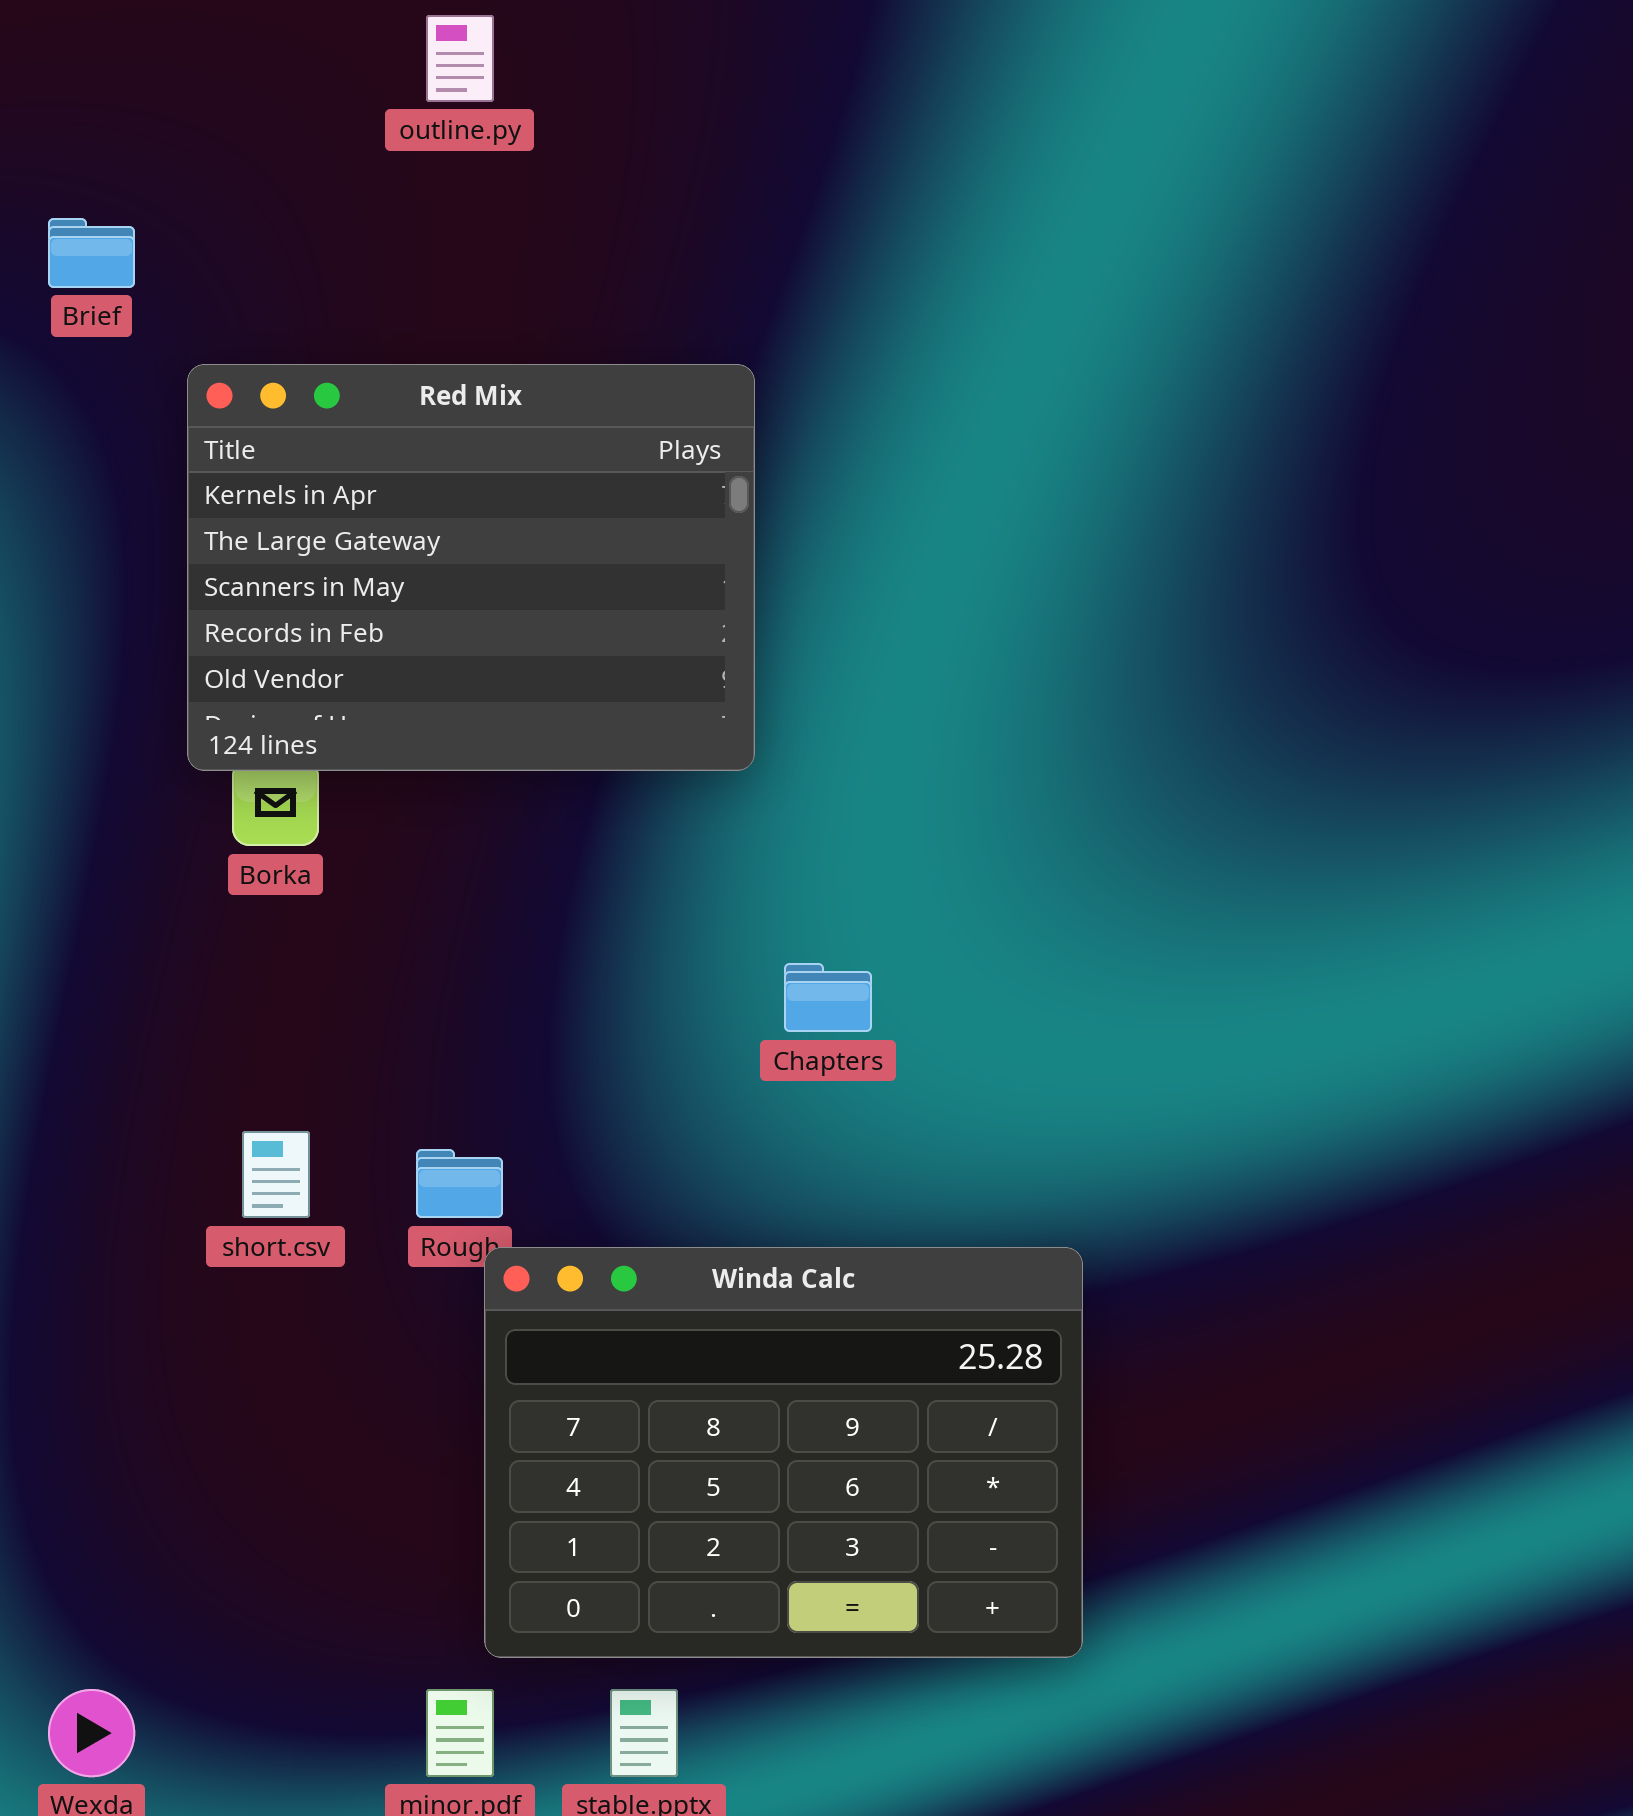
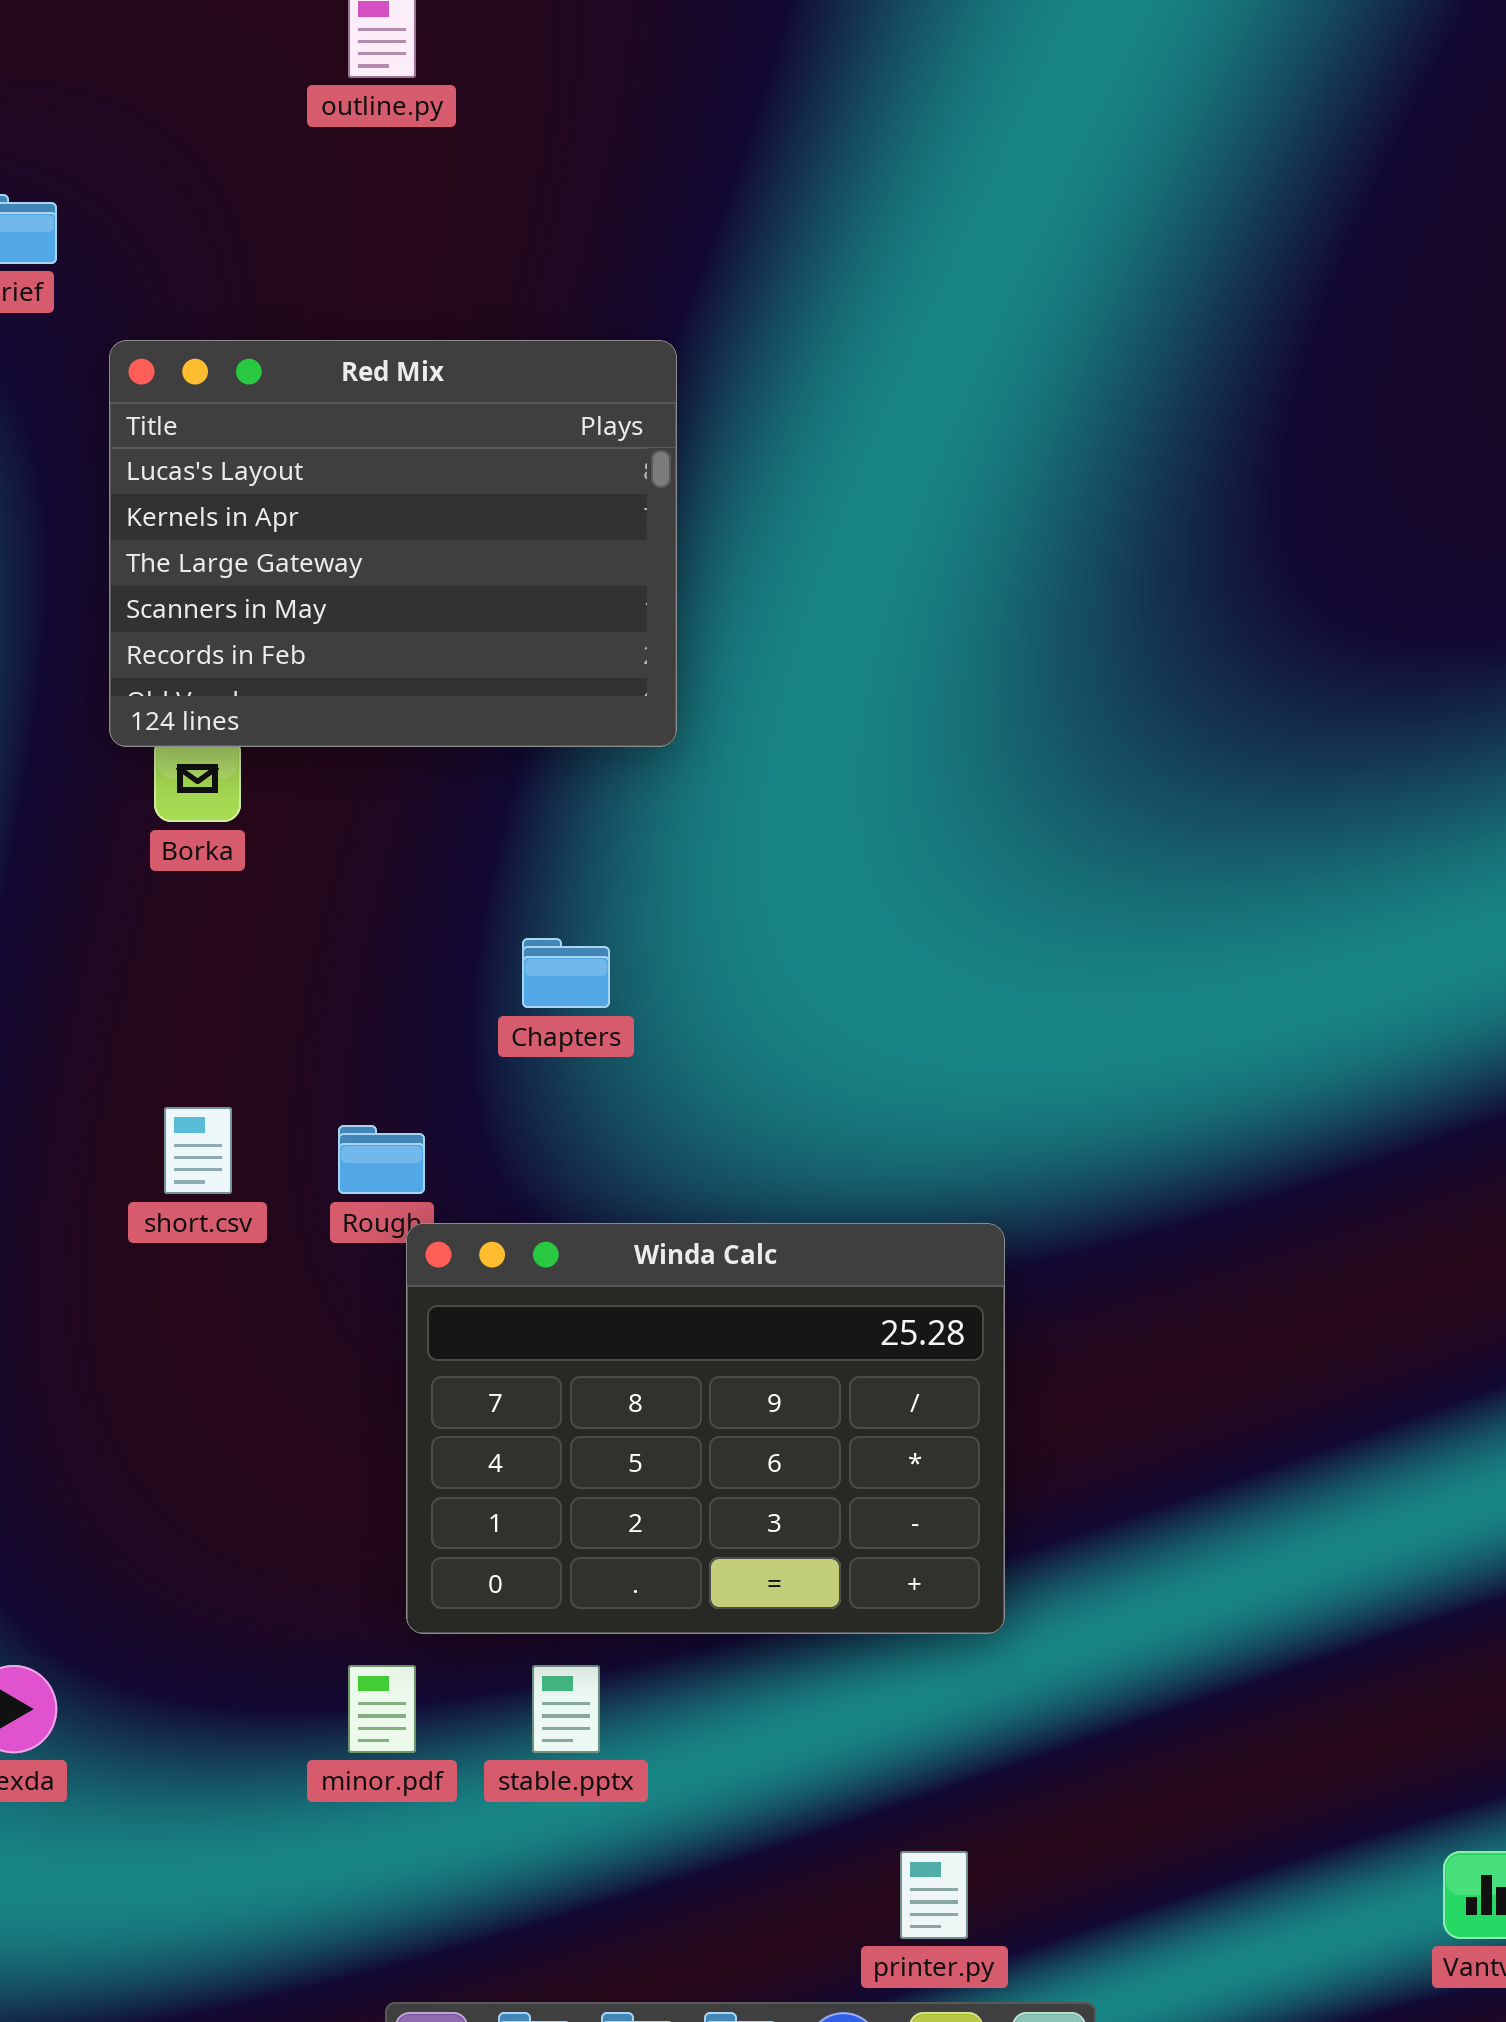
Red Mix: [187,364,755,771] -> [109,340,677,747], scrolled up 1 row
Chapters: [784,963,872,1032] -> [522,938,610,1008], moved

